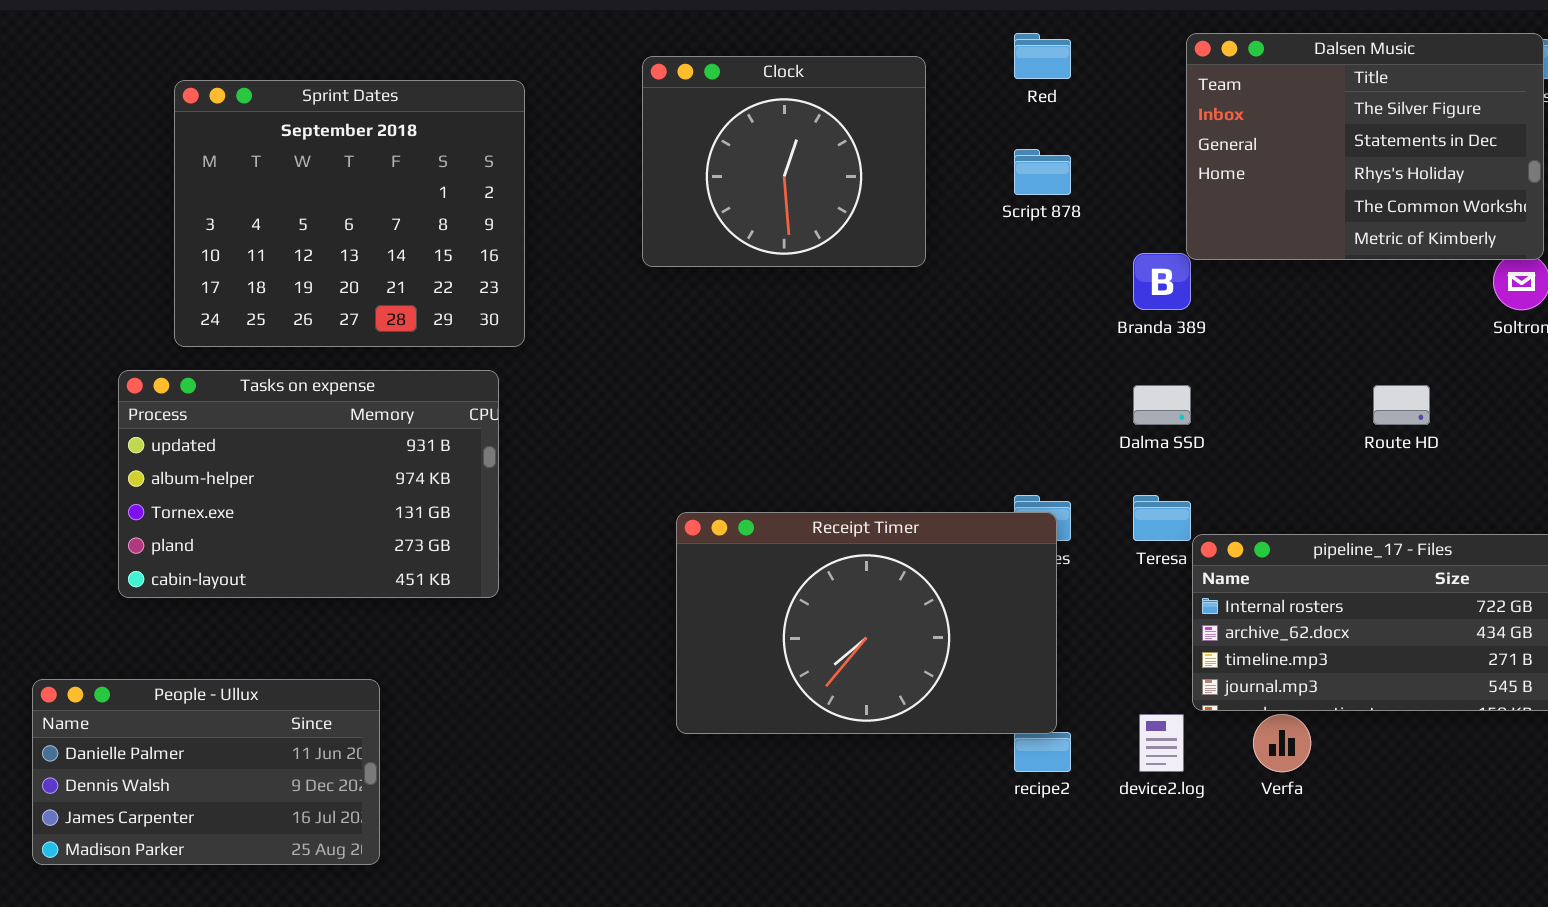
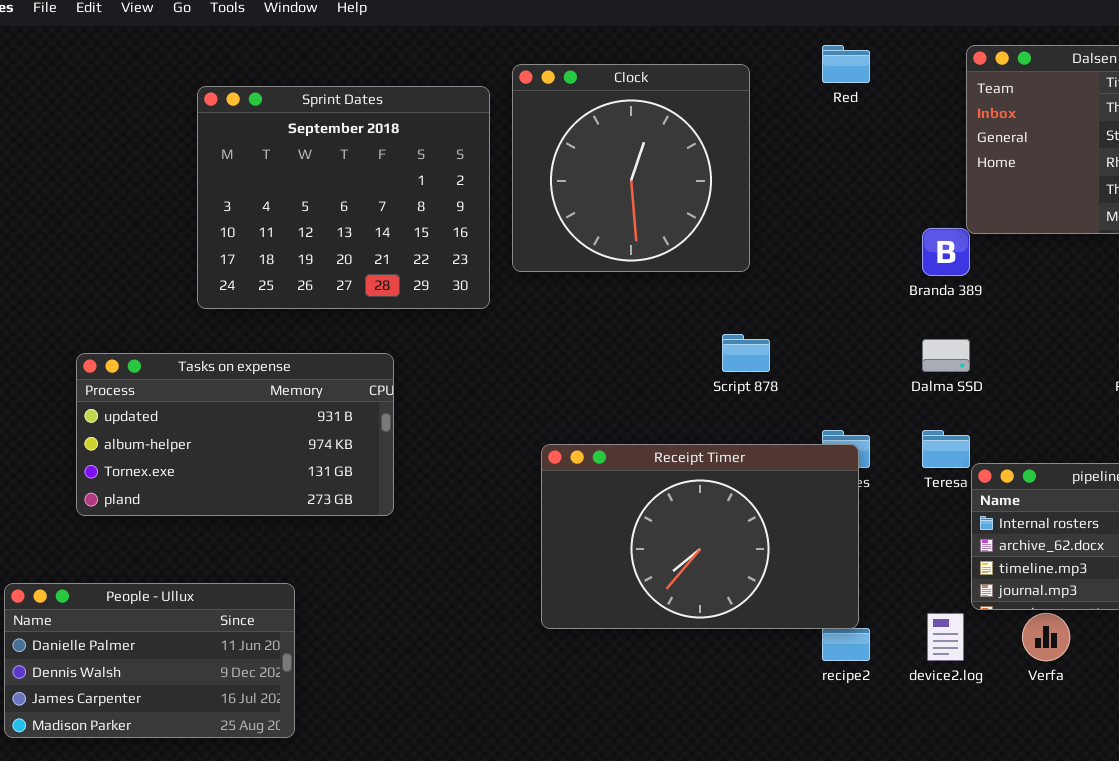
Clock: [642,56,926,267] -> [512,64,750,272], resized
Sprint Dates: [174,80,525,347] -> [197,86,490,309], moved
Script 878: [1014,149,1071,195] -> [722,334,770,372], moved
Tasks on expense: [118,370,499,598] -> [76,353,394,516], resized

